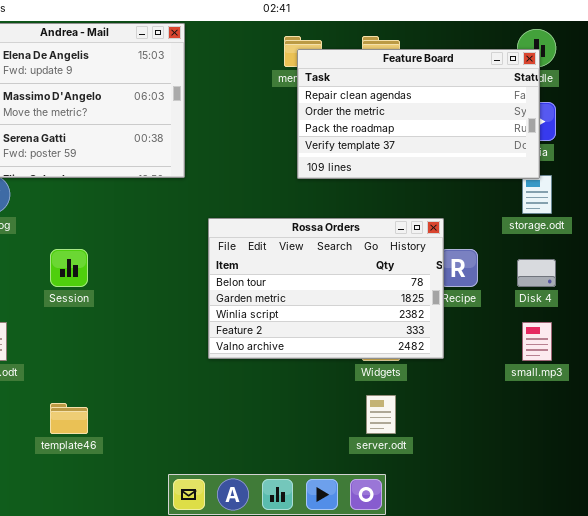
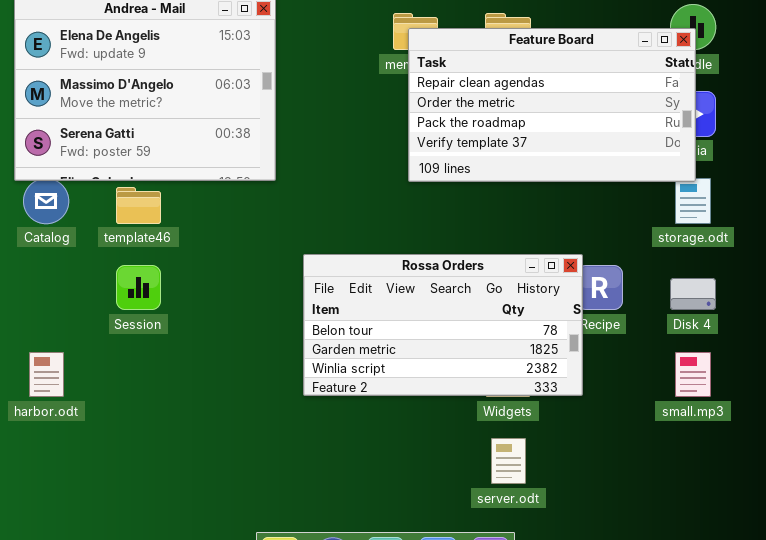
Rossa Orders: [208,218,444,359] -> [303,254,583,396], resized
template46: [50,403,88,434] -> [116,187,161,224], moved

